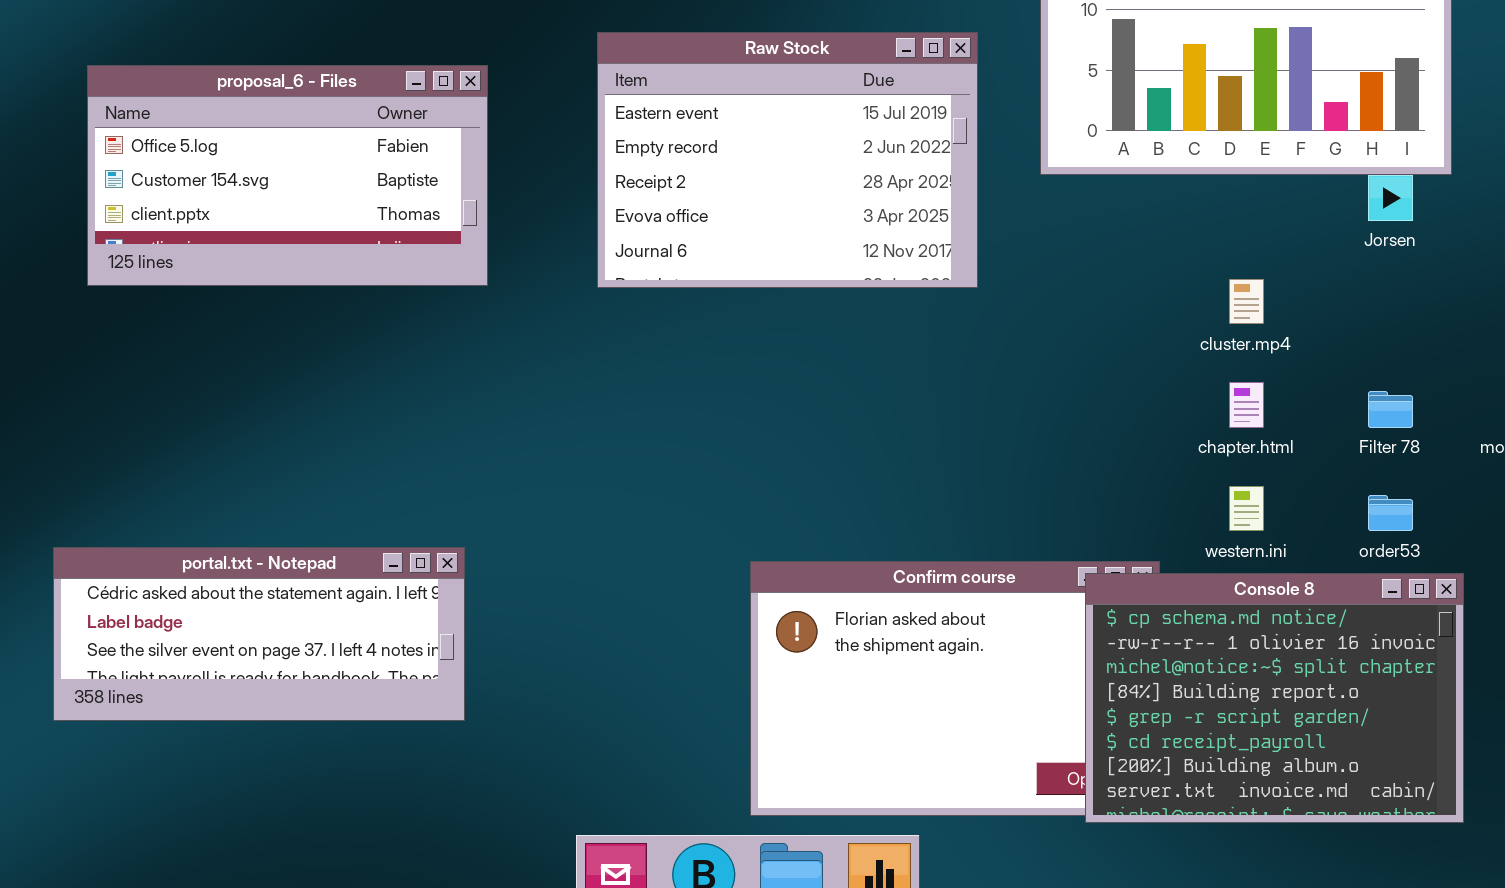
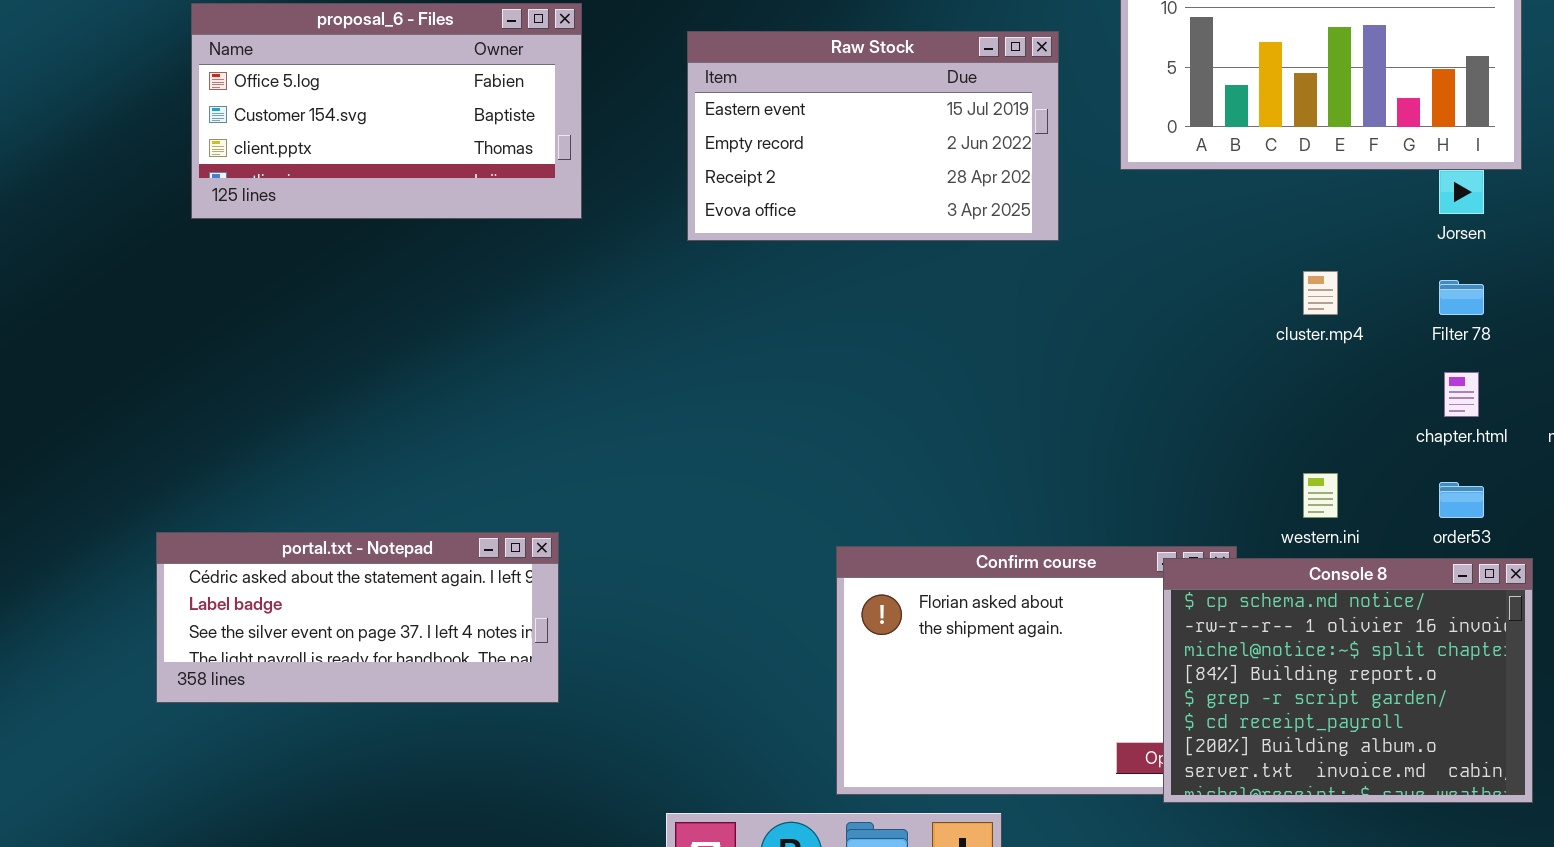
Raw Stock: [597,32,978,288] -> [687,31,1059,241], resized
proposal_6 - Files: [87,65,488,286] -> [191,3,582,219], moved
chapter.html: [1229,382,1264,428] -> [1444,372,1479,417], moved
Filter 78: [1368,391,1413,428] -> [1439,280,1484,315], moved

